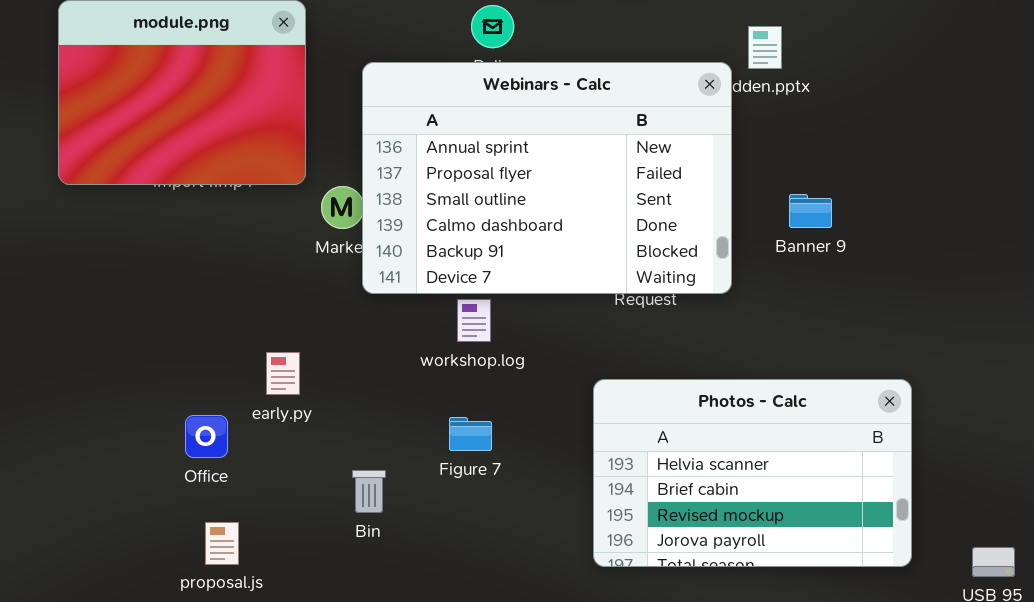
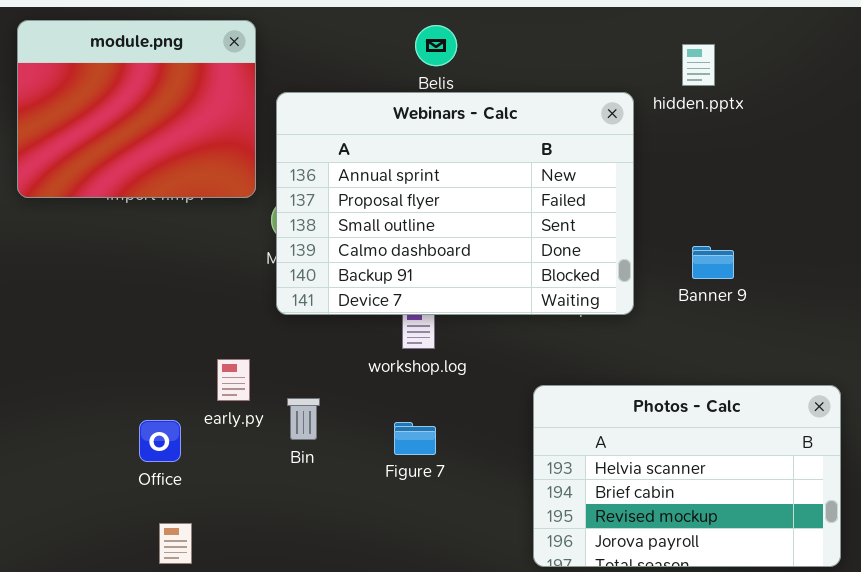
Webinars - Calc: [362,62,732,294] -> [276,92,634,315], moved
Banner 9: [789,194,832,228] -> [692,246,734,279], moved
Bin: [352,470,386,513] -> [287,398,320,440], moved

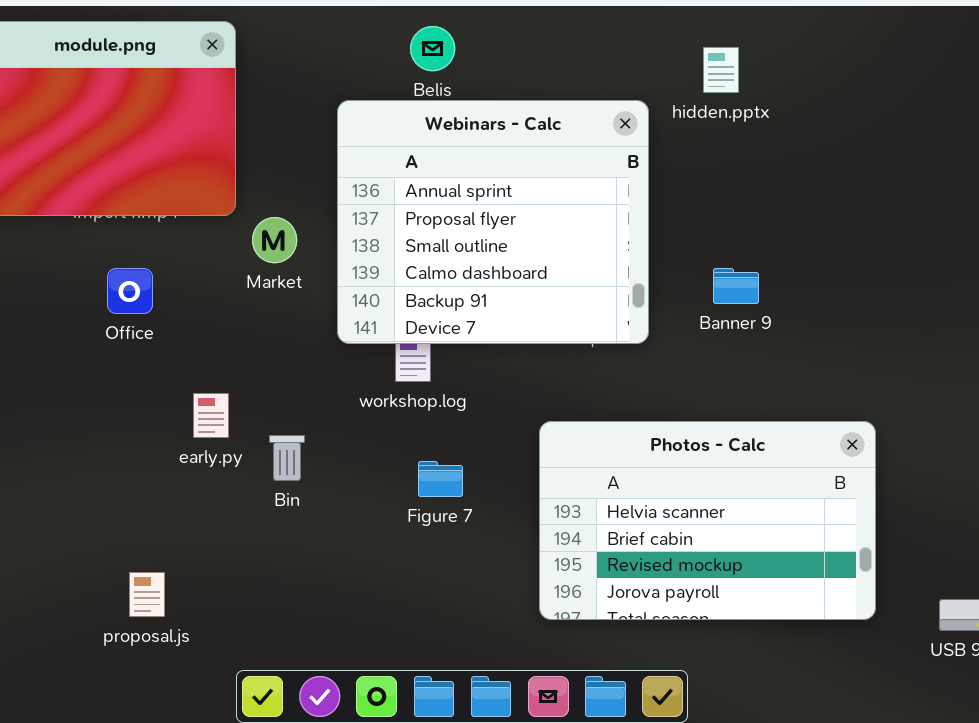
Webinars - Calc: [276,92,634,315] -> [337,100,649,344], resized
Office: [139,420,181,462] -> [107,268,153,314], moved
Figure 7: [394,422,436,455] -> [418,461,463,497], moved

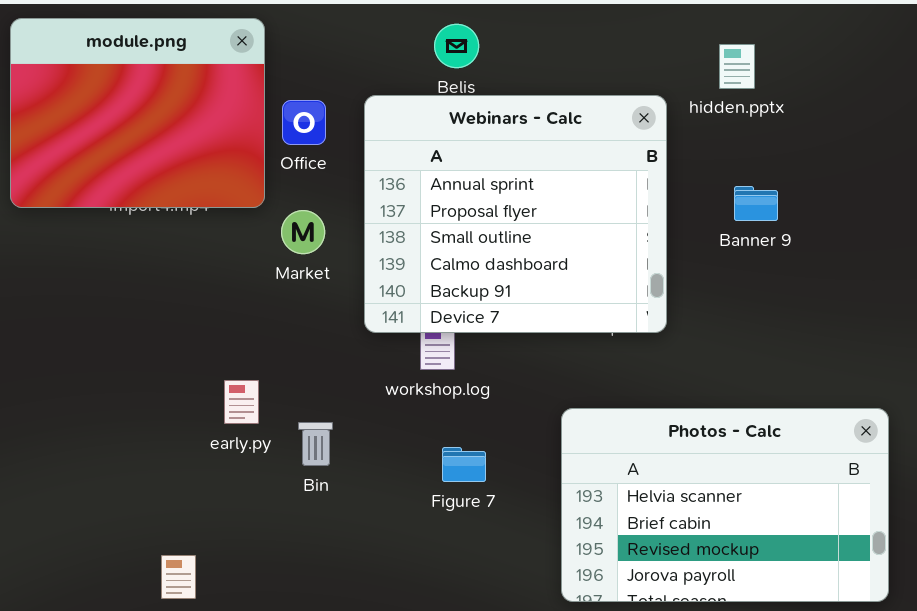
Office: [107,268,153,314] -> [282,100,326,145], moved
Banner 9: [713,268,759,304] -> [734,186,778,221], moved

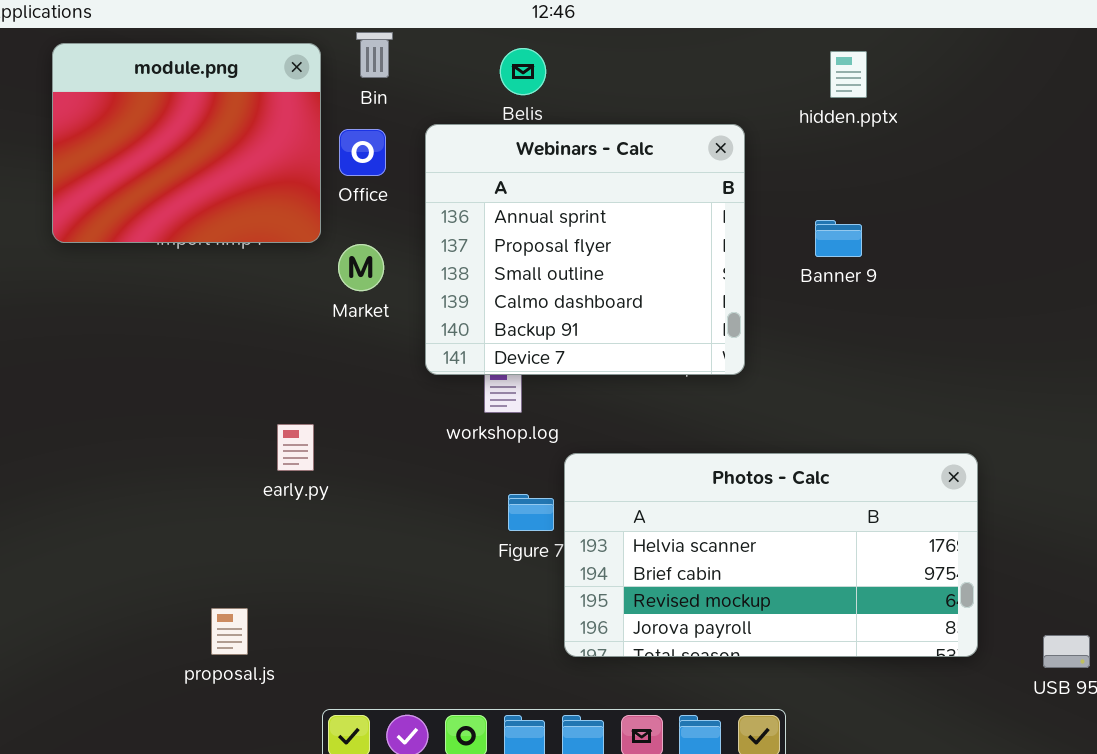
hidden.pptx: [719,44,755,89] -> [830,51,867,98], moved
Photos - Calc: [561,408,889,602] -> [564,453,978,657], resized
Bin: [298,422,333,466] -> [356,32,393,78], moved

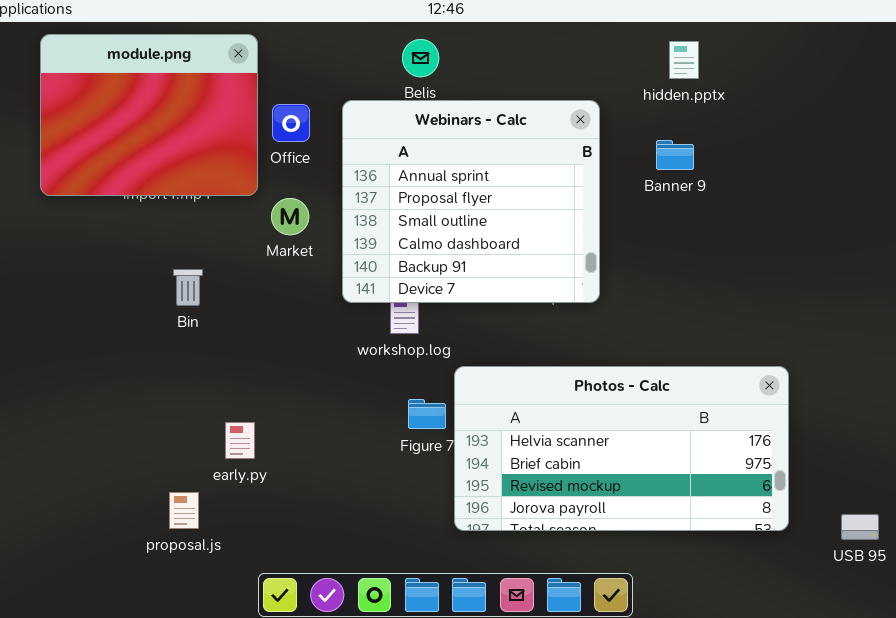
Bin: [356,32,393,78] -> [173,269,203,306], moved
Banner 9: [815,220,862,257] -> [656,140,694,170], moved
early.py: [277,424,314,471] -> [225,422,255,459], moved

